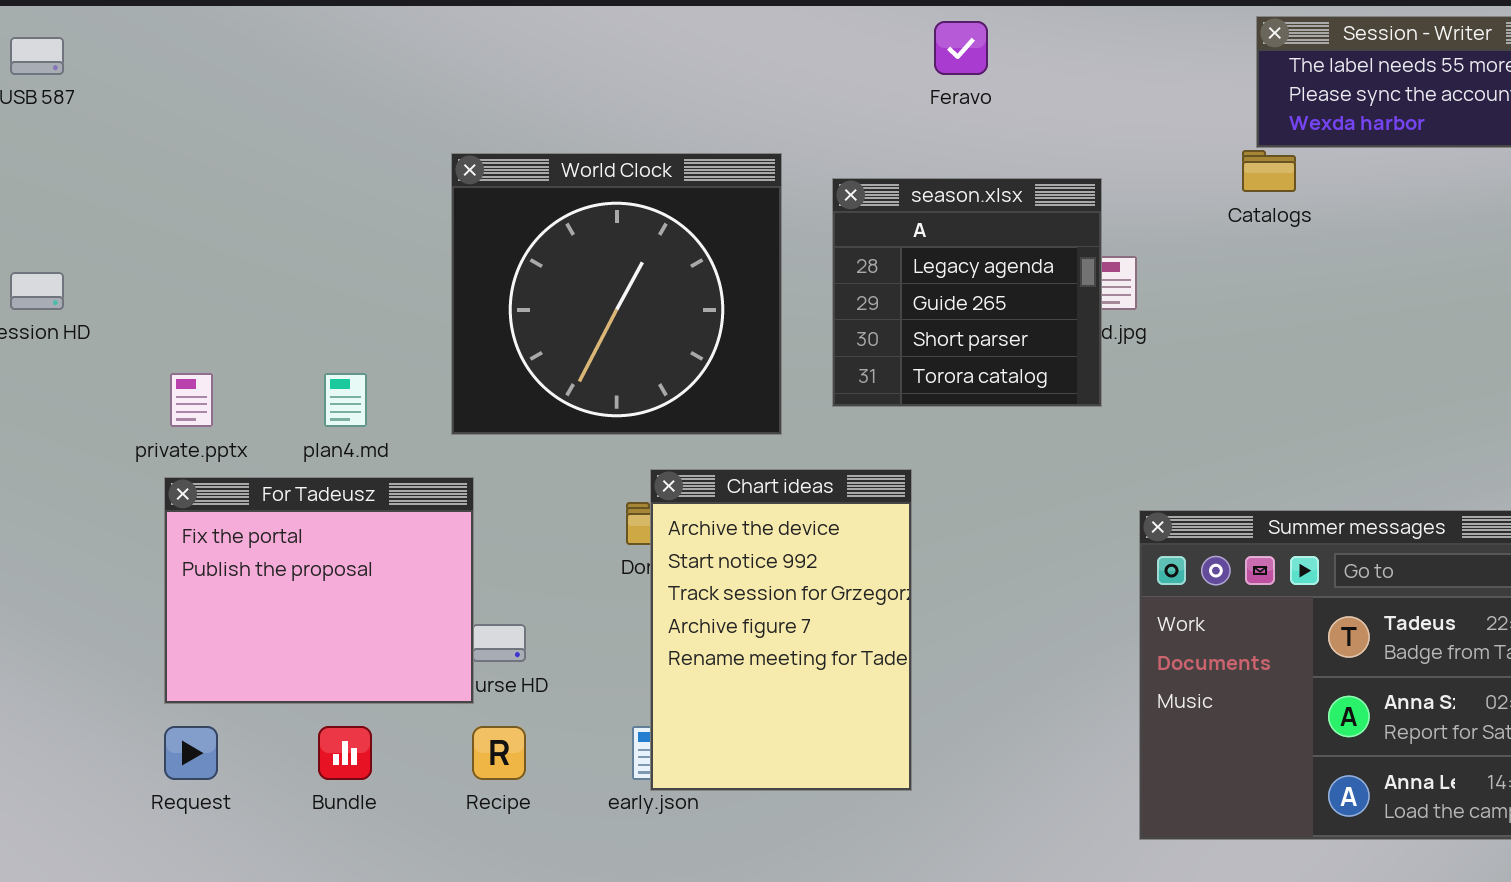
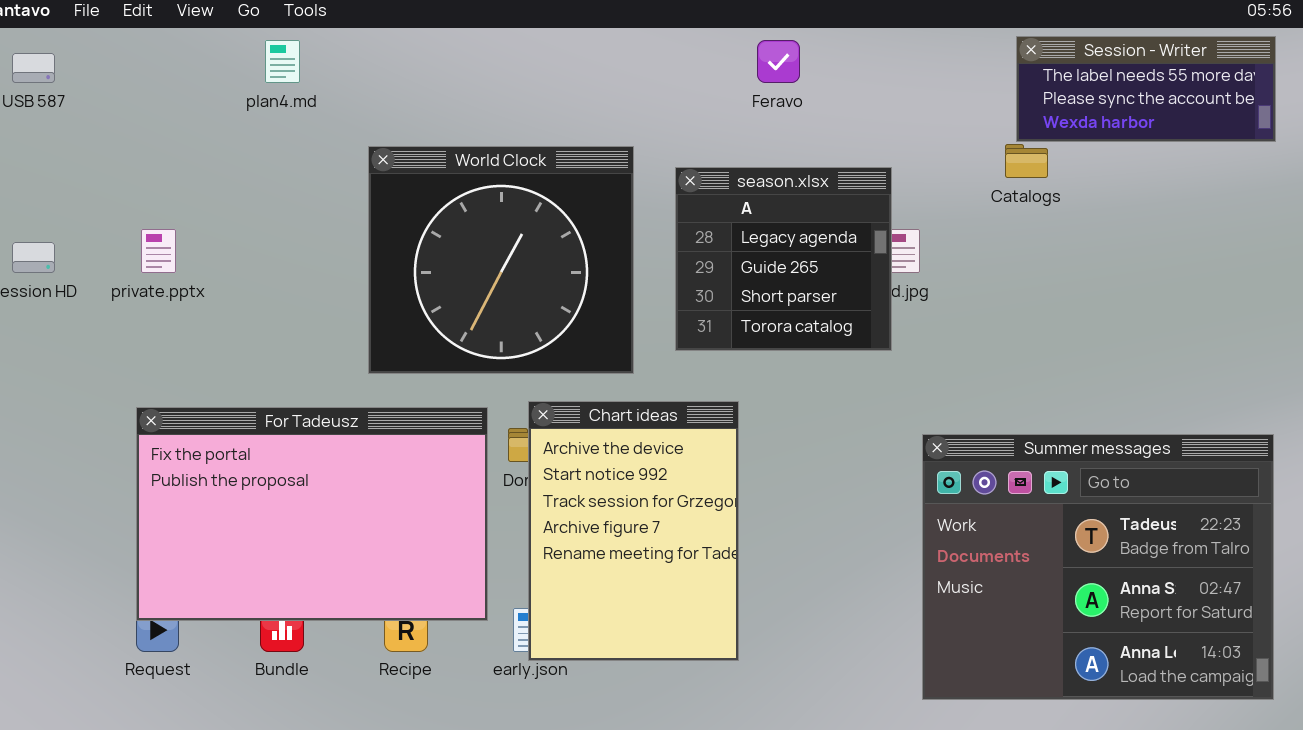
private.pptx: [170,373,213,427] -> [141,229,176,273], moved
plan4.md: [324,373,367,427] -> [265,40,300,83], moved
For Tadeusz: [164,477,474,704] -> [136,407,488,621], resized

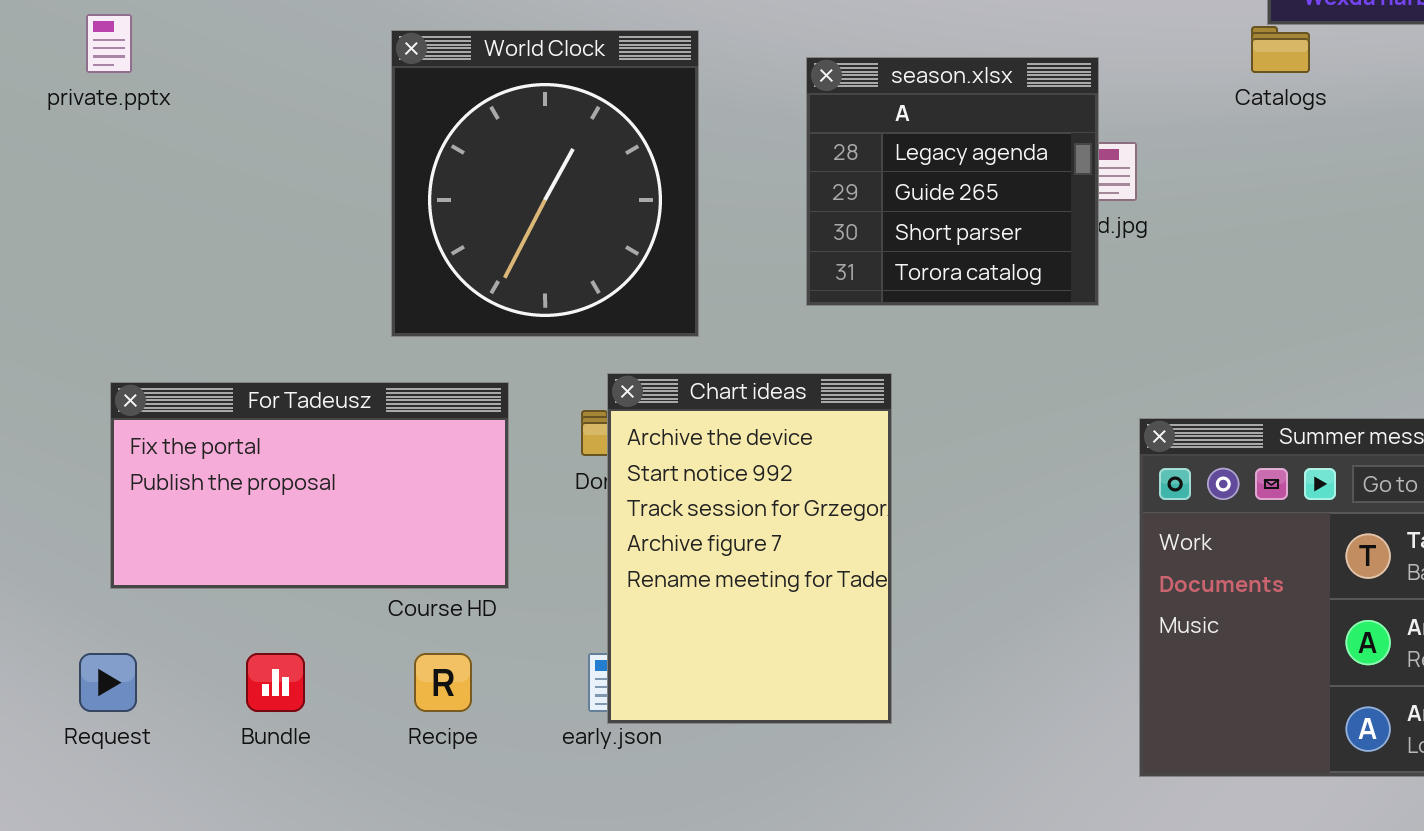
World Clock: [368,146,634,374] -> [391,30,699,337], resized
private.pptx: [141,229,176,273] -> [86,14,132,73], moved
For Tadeusz: [136,407,488,621] -> [110,382,509,589], moved, resized

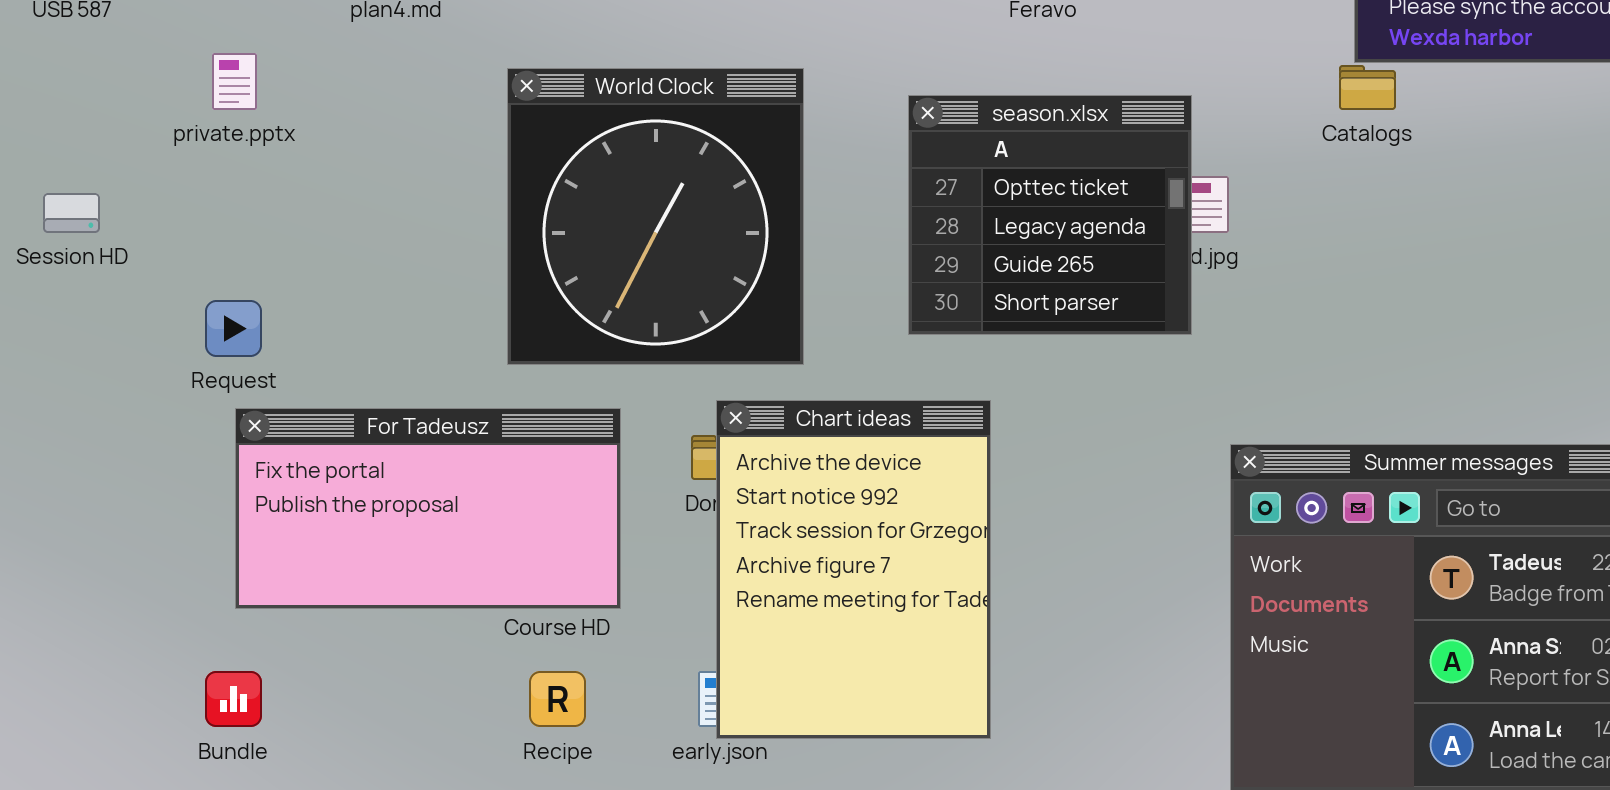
season.xlsx: [806,57,1099,306] -> [908,95,1192,335], scrolled up 1 row
Request: [79,653,137,712] -> [205,300,262,357], moved
Bundle: [246,653,305,712] -> [205,671,262,727], moved

